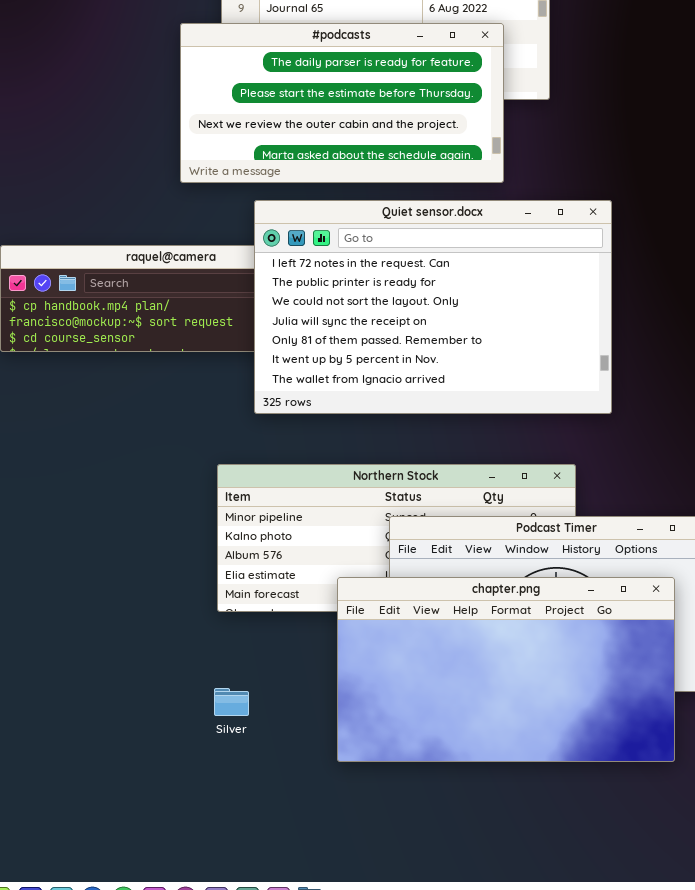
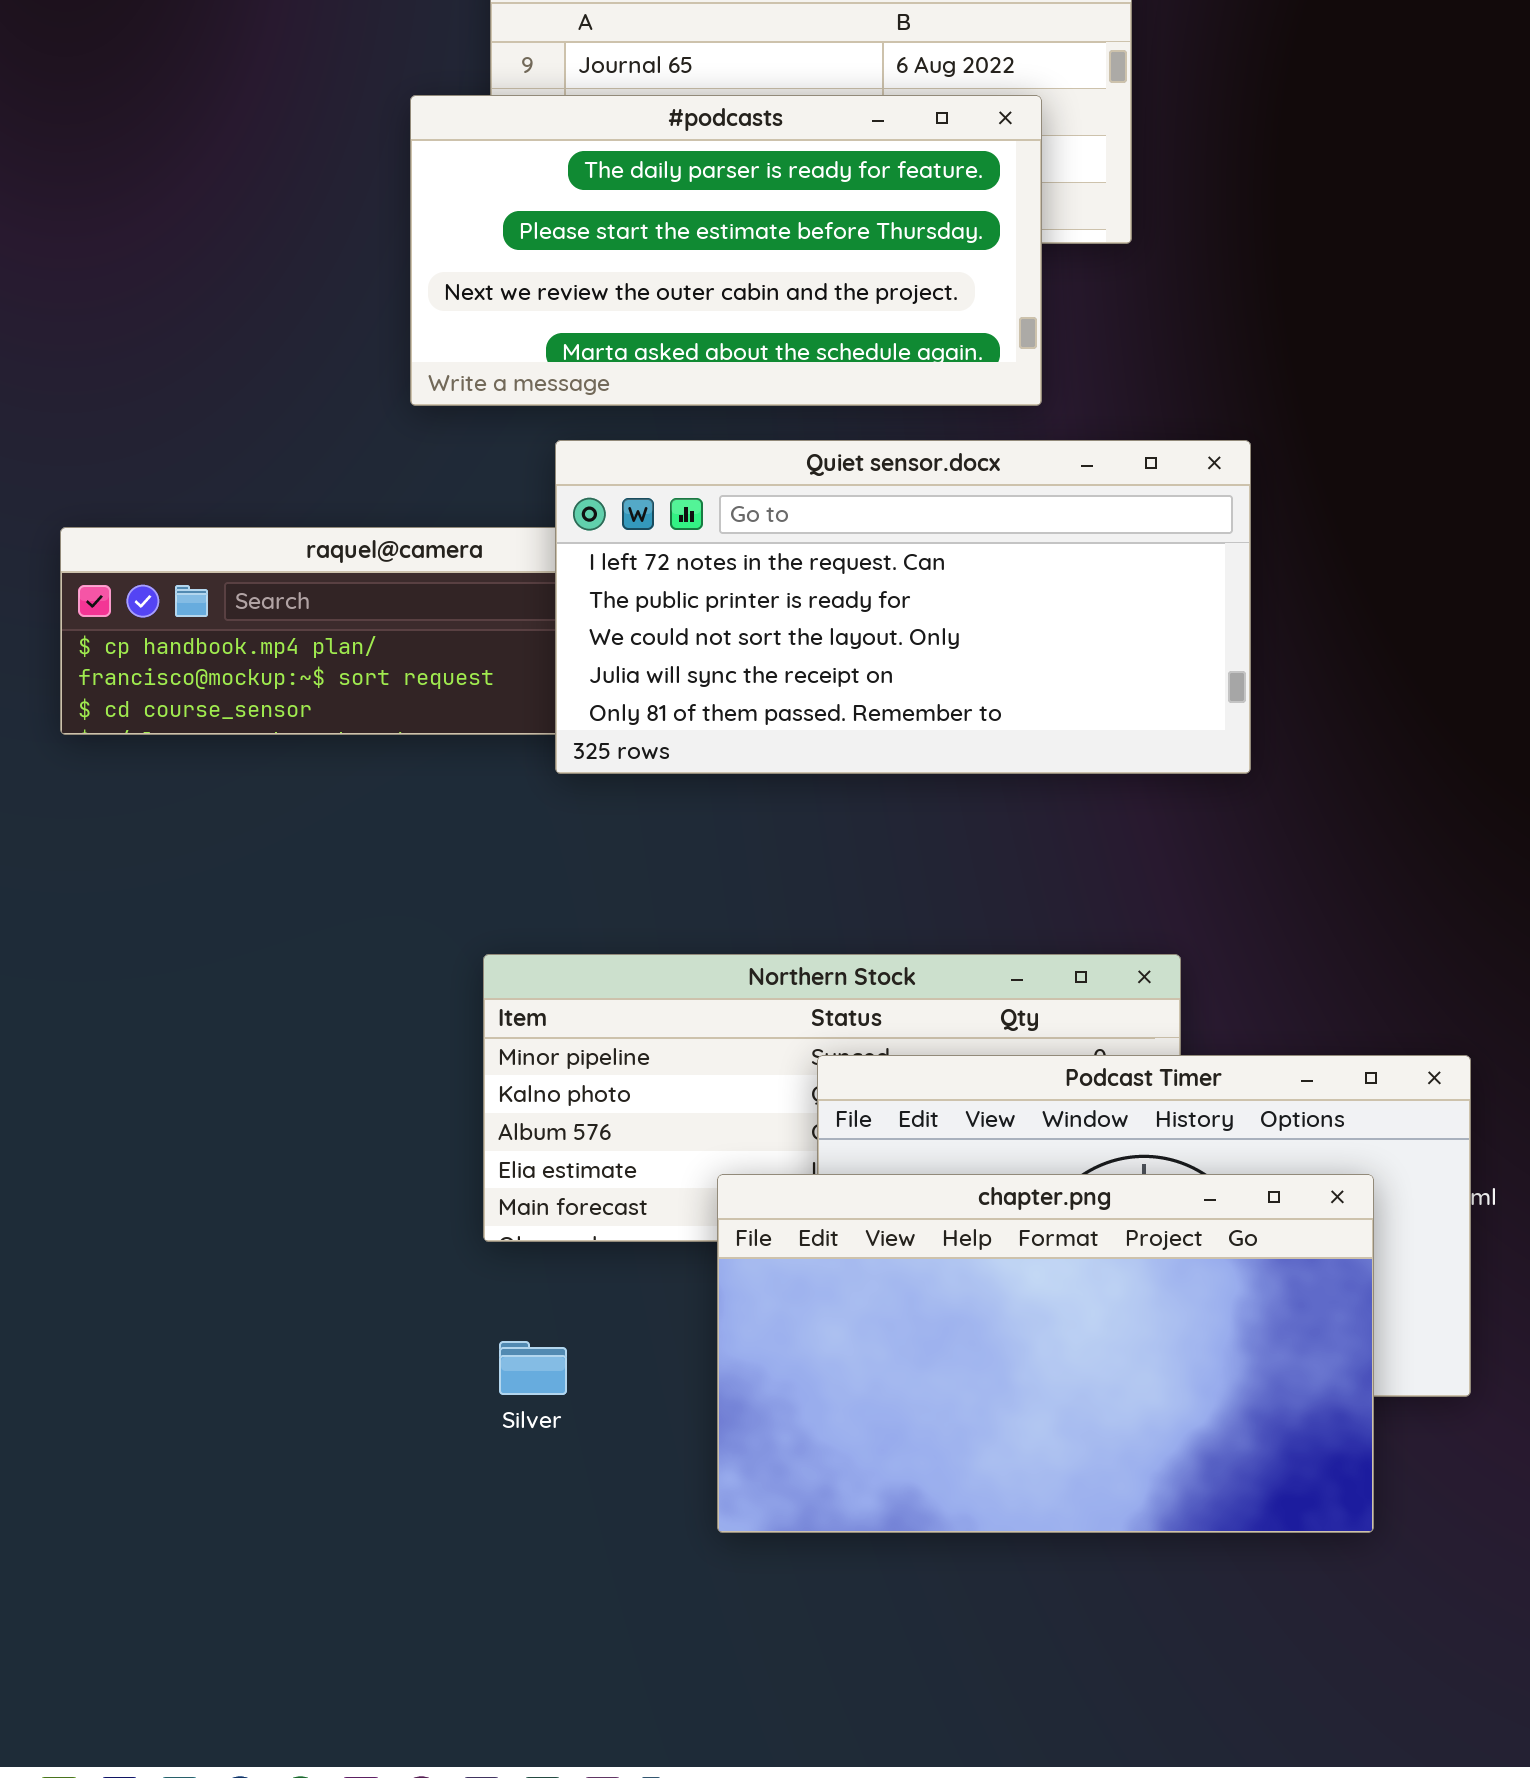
Quiet sensor.docx: [254,200,612,414] -> [555,440,1251,774], resized
Silver: [214,688,249,716] -> [499,1341,567,1395], moved

